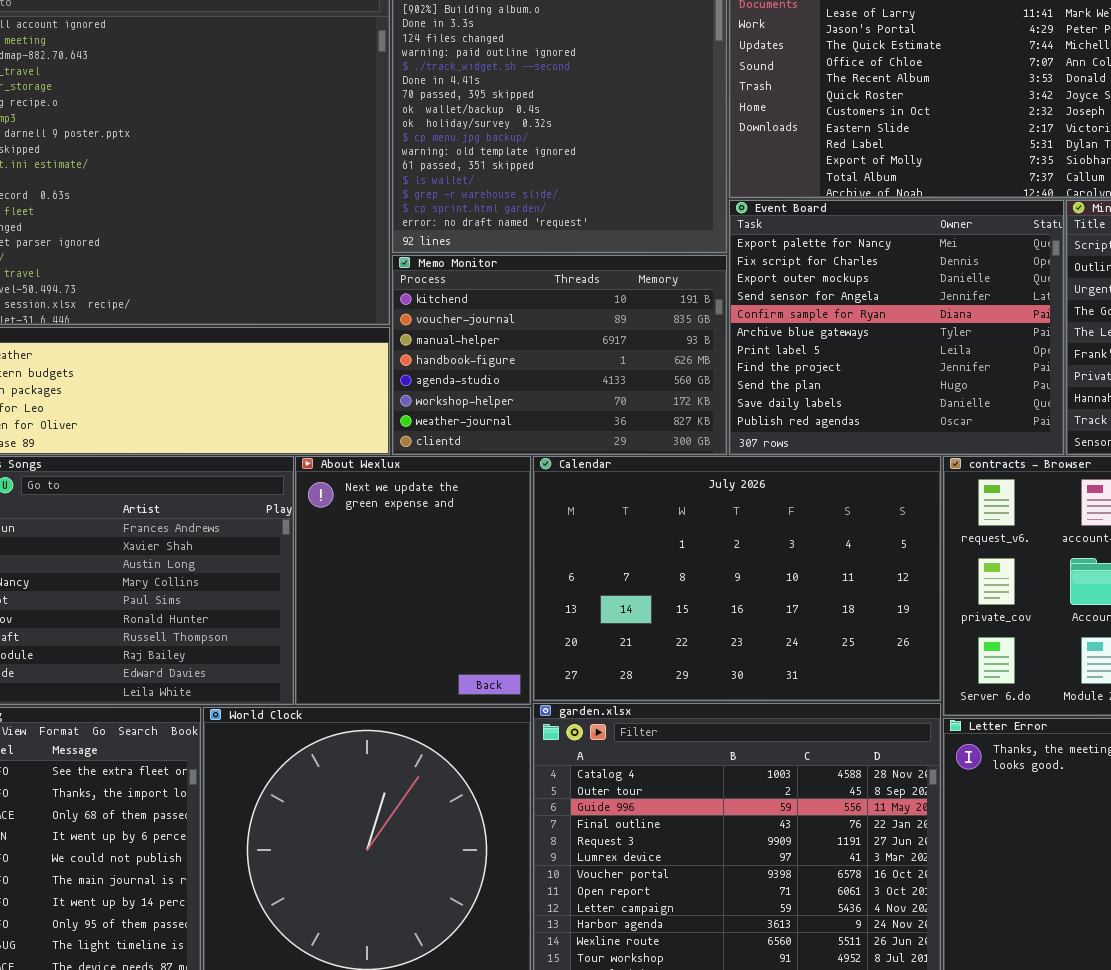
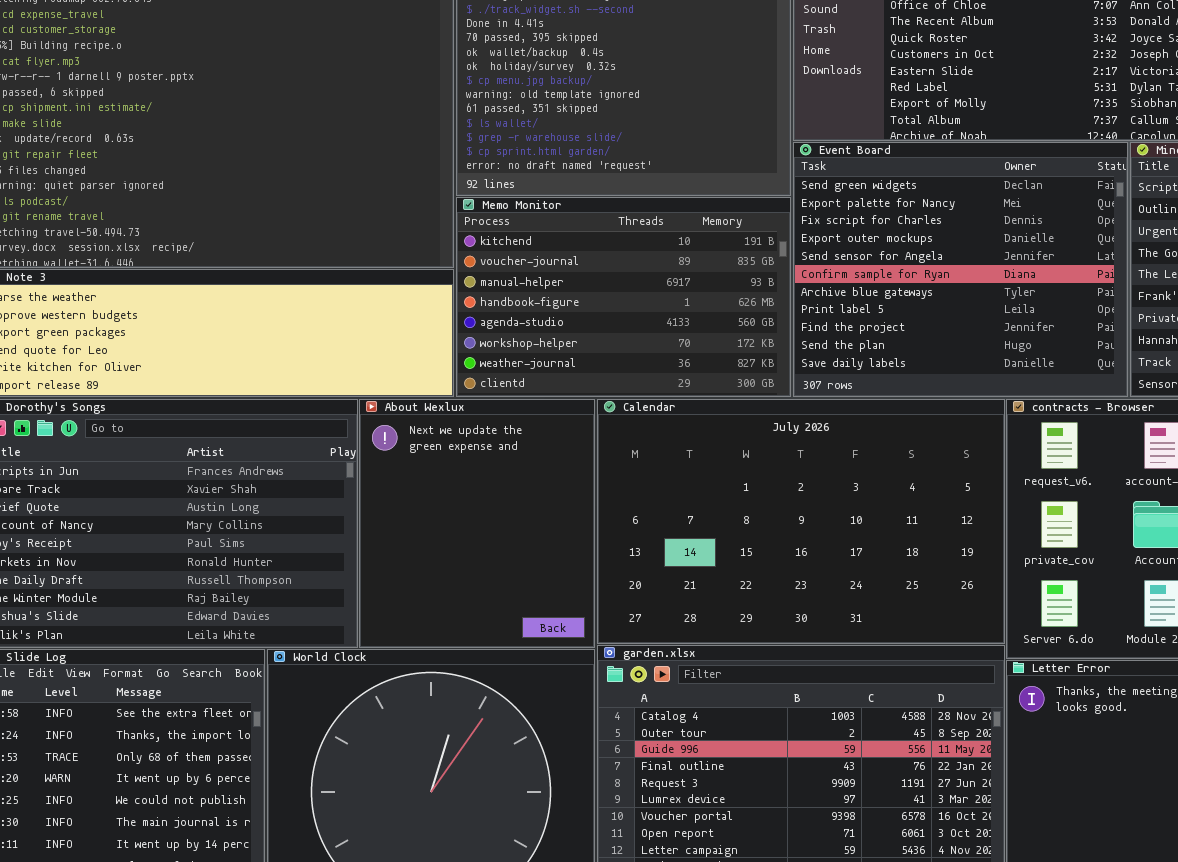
Event Board: [729,200,1064,455] -> [793,142,1128,397], scrolled up 1 row

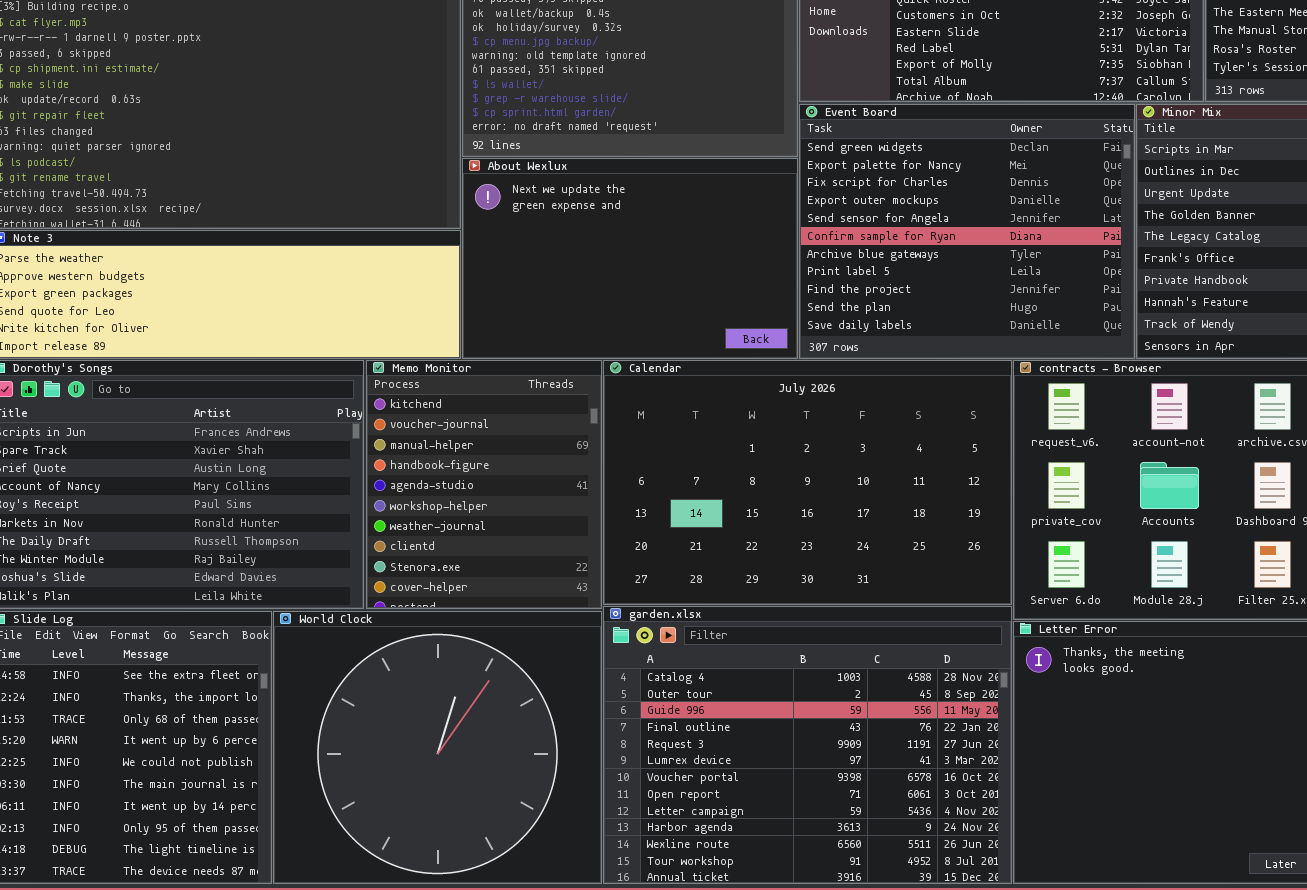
Memo Monitor: [456,197,791,397] -> [366,360,602,609], moved, resized
About Wexlux: [359,399,595,648] -> [462,158,798,359], moved, resized

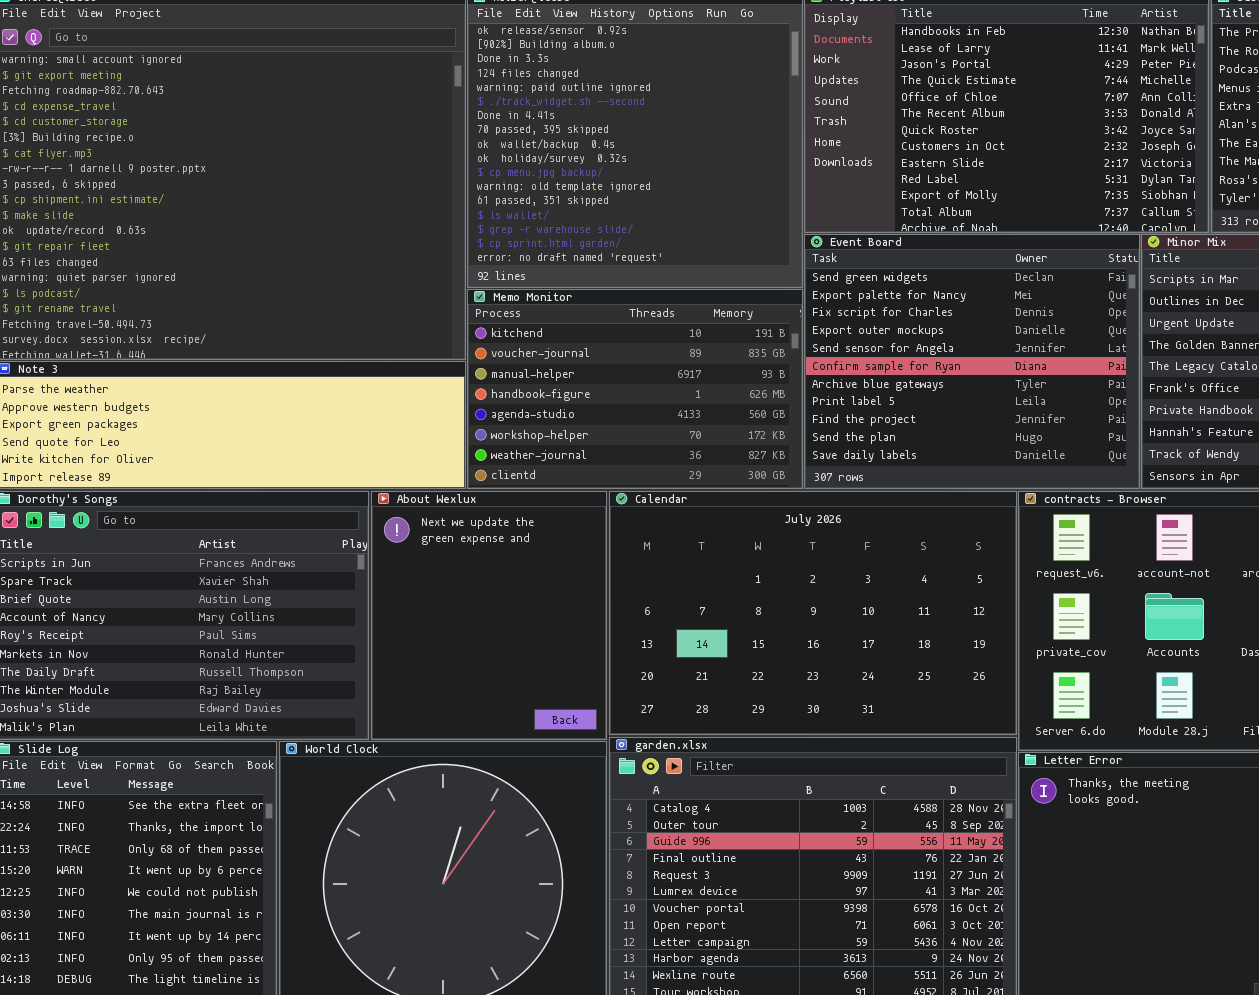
About Wexlux: [462,158,798,359] -> [371,491,607,740], moved, resized
Memo Monitor: [366,360,602,609] -> [467,289,803,489], moved, resized

